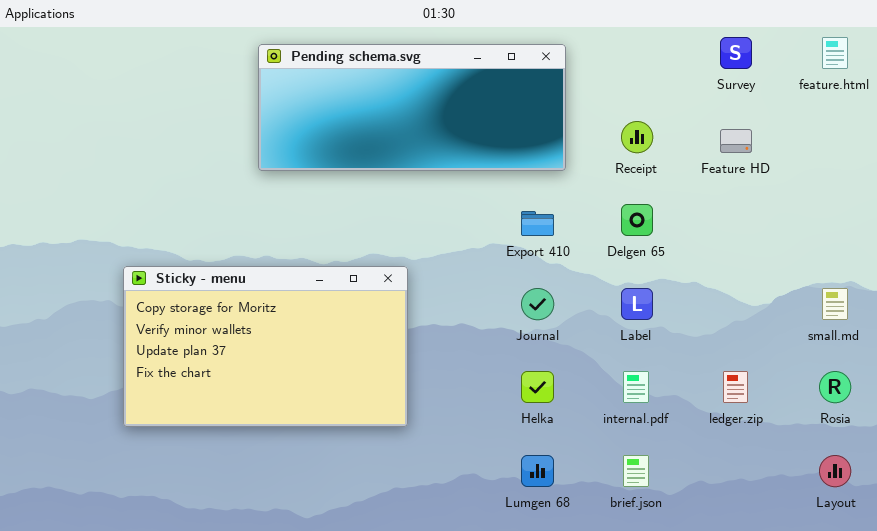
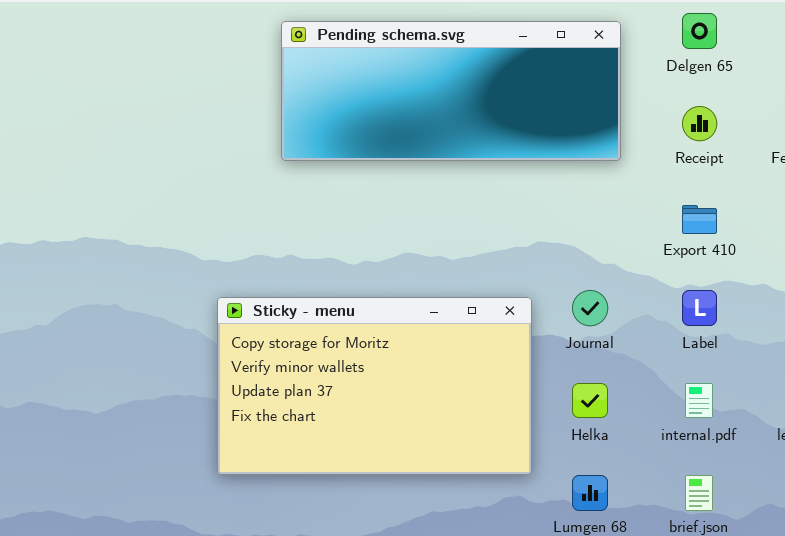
Delgen 65: [621,204,653,236] -> [682,13,717,49], moved
Export 410: [521,211,554,236] -> [682,205,717,234], moved
Sticky - menu: [123,266,408,427] -> [217,297,532,475], moved

